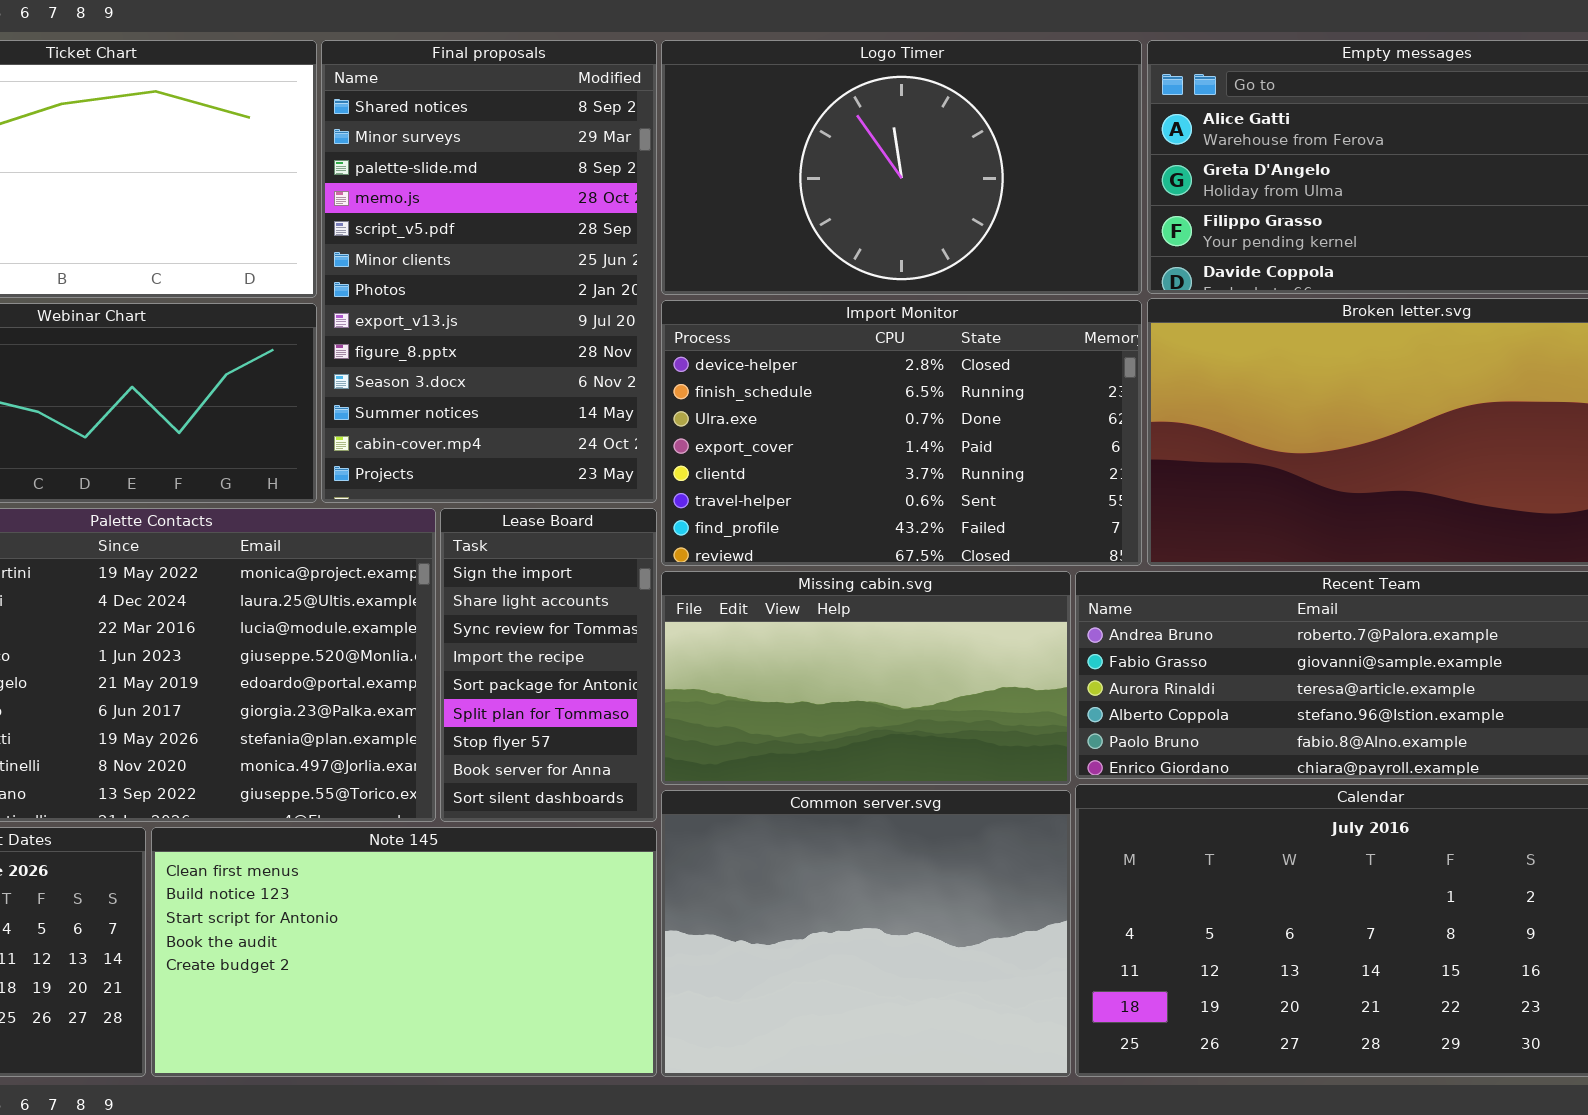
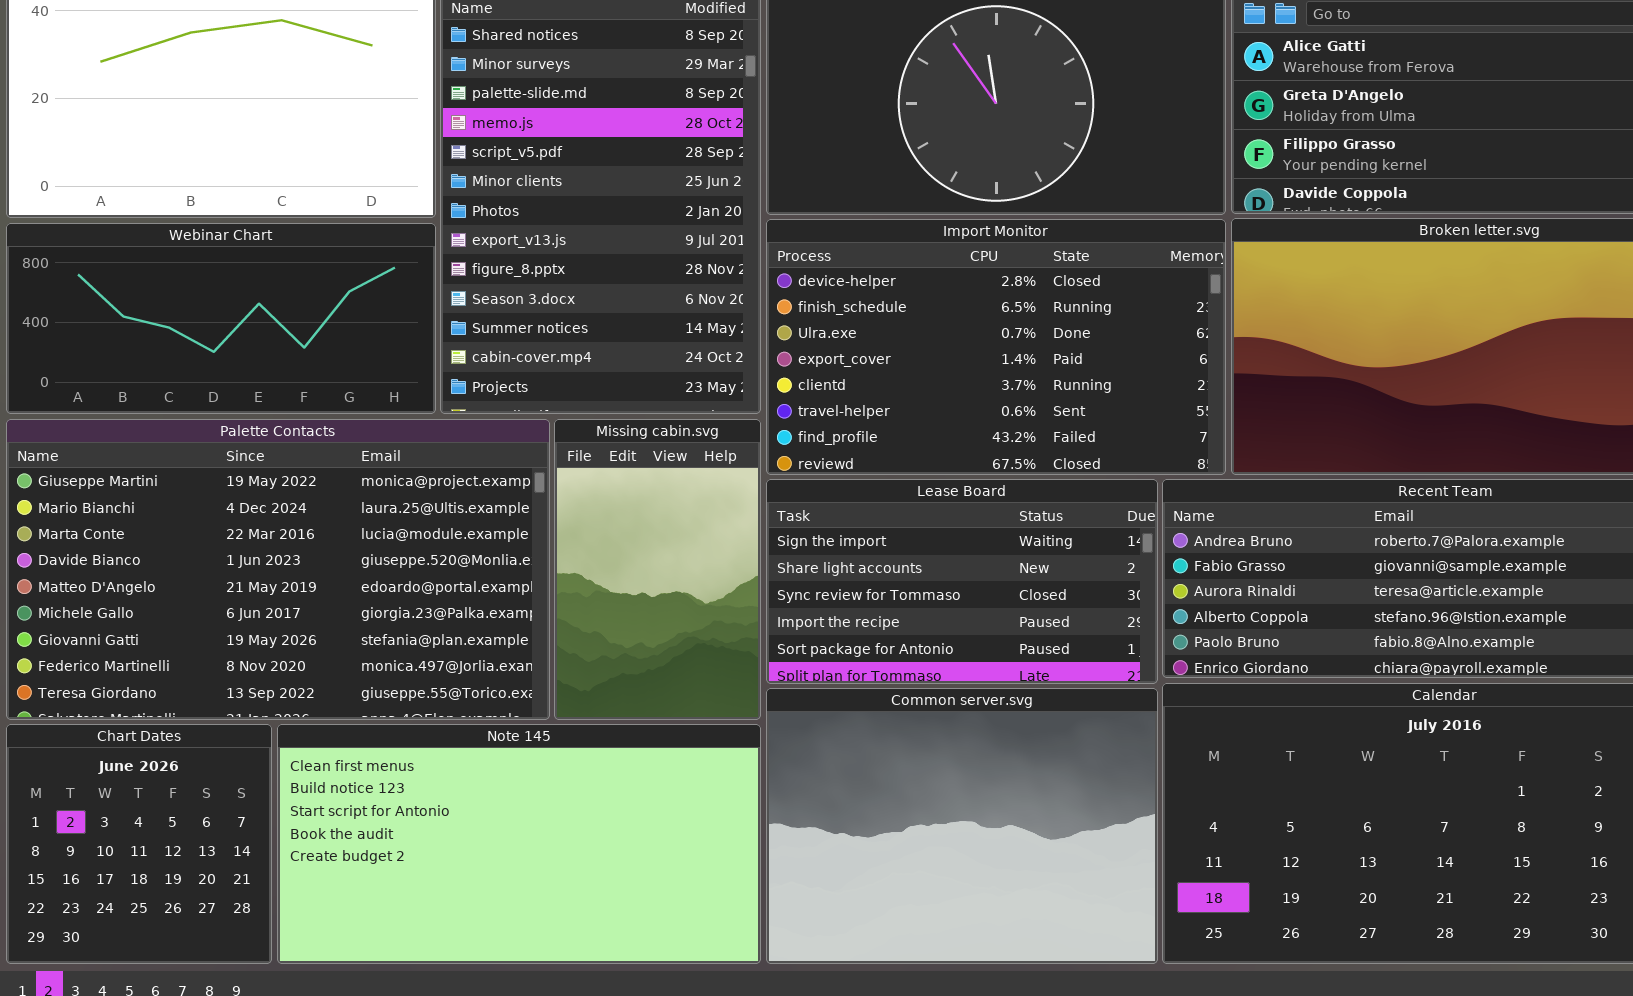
Lease Board: [440,508,657,822] -> [766,479,1158,684], moved, resized
Missing cabin.svg: [661,571,1071,785] -> [554,419,761,720], moved, resized

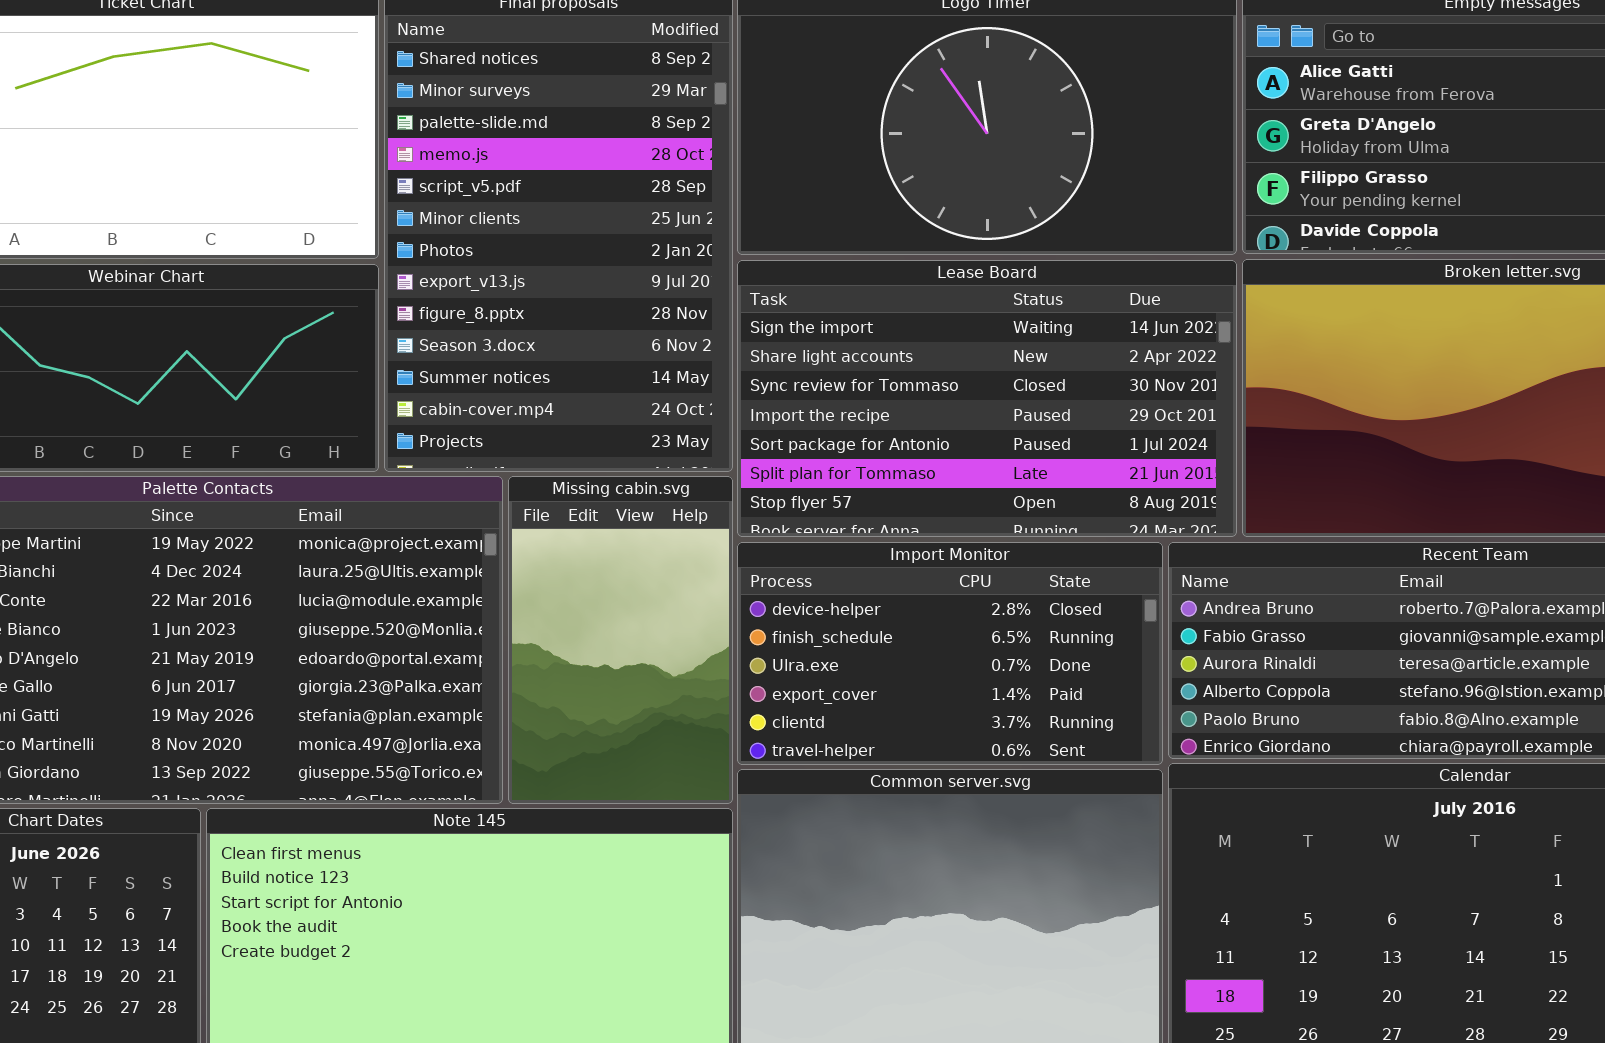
Import Monitor: [766,219,1226,475] -> [737,542,1163,765], moved, resized
Lease Board: [766,479,1158,684] -> [737,260,1237,537], moved, resized

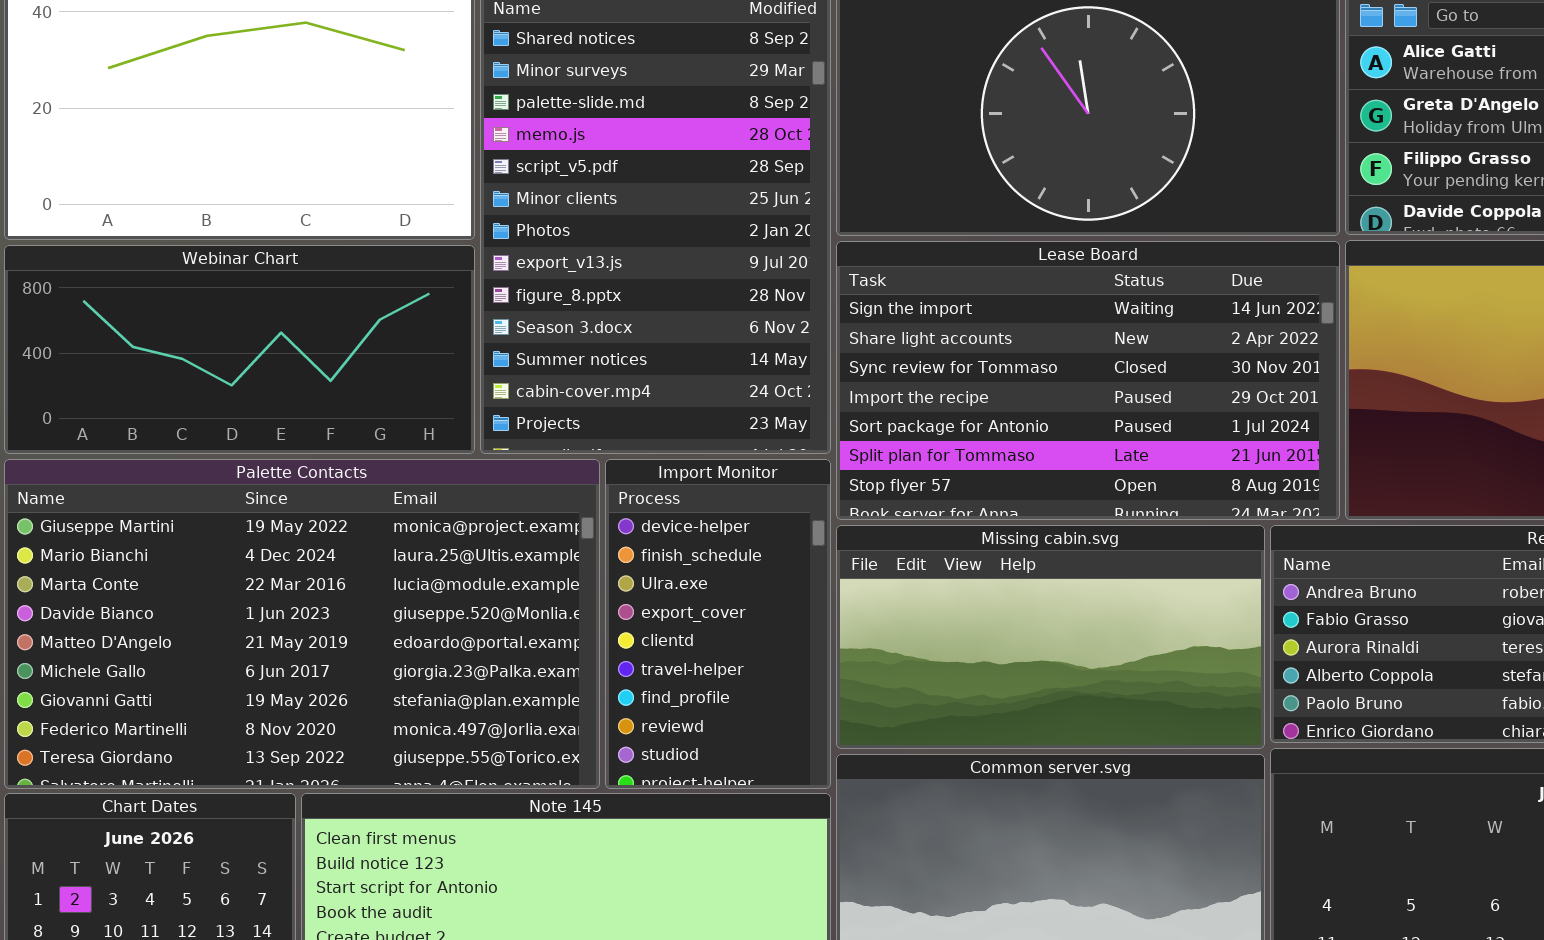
Missing cabin.svg: [508,476,733,804] -> [836,525,1265,749], moved, resized
Import Monitor: [737,542,1163,765] -> [605,459,831,789], moved, resized

